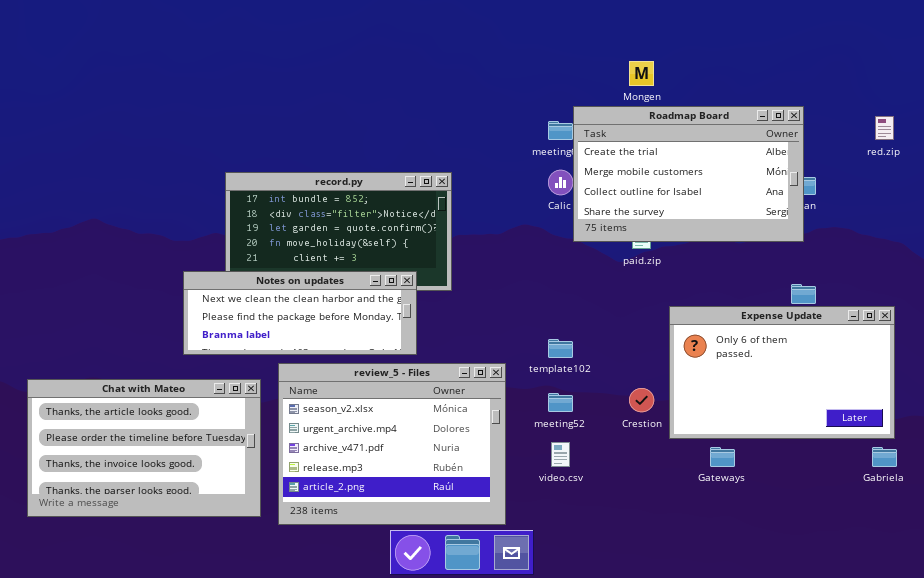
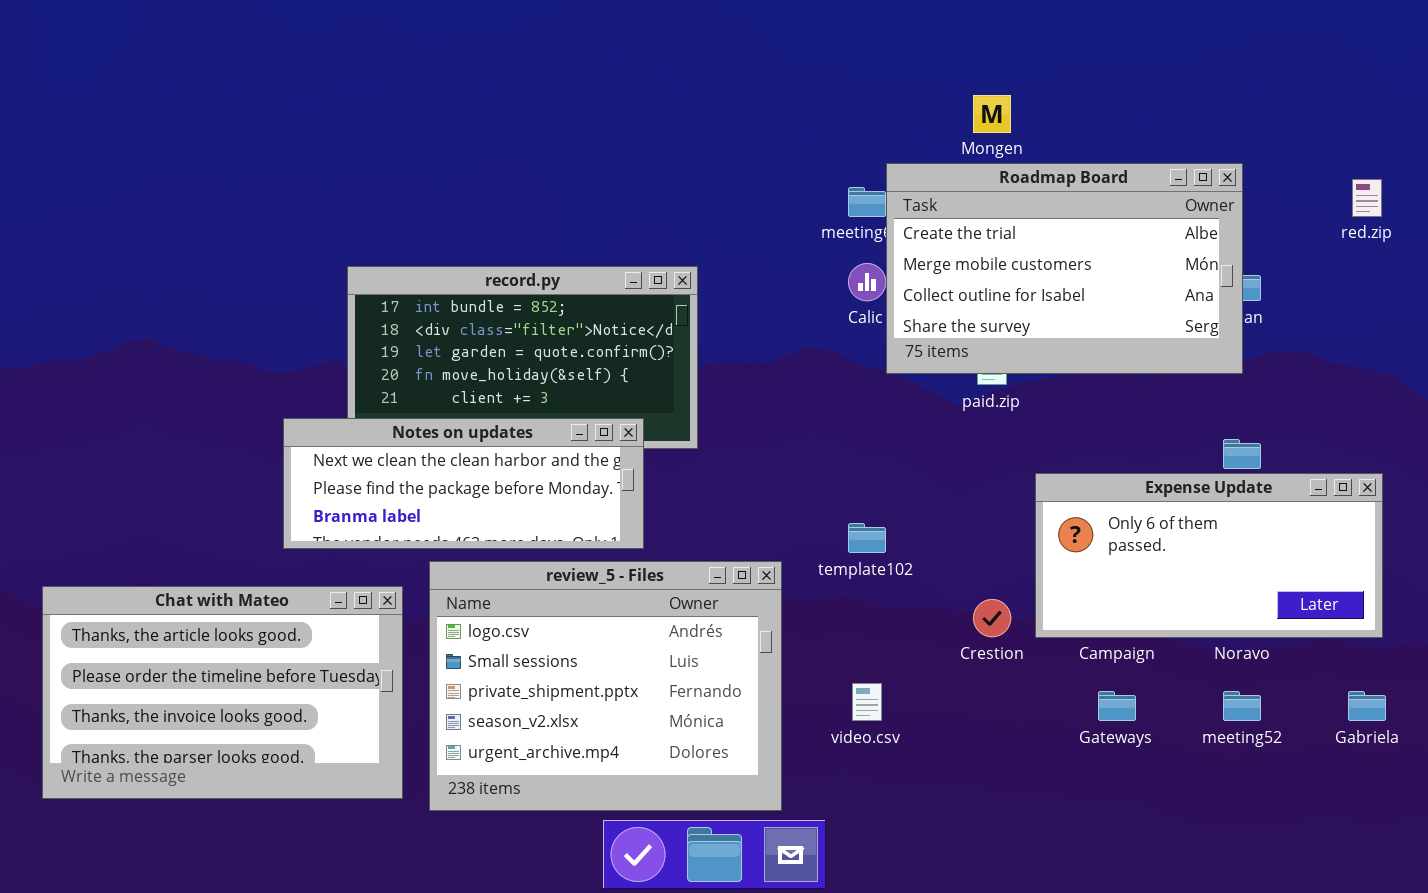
Expense Update: [669,306,895,439] -> [1035,473,1383,638], resized
review_5 - Files: [278,363,506,525] -> [429,561,782,811], scrolled up 3 rows
meeting52: [548,393,573,412] -> [1223,691,1261,721], moved

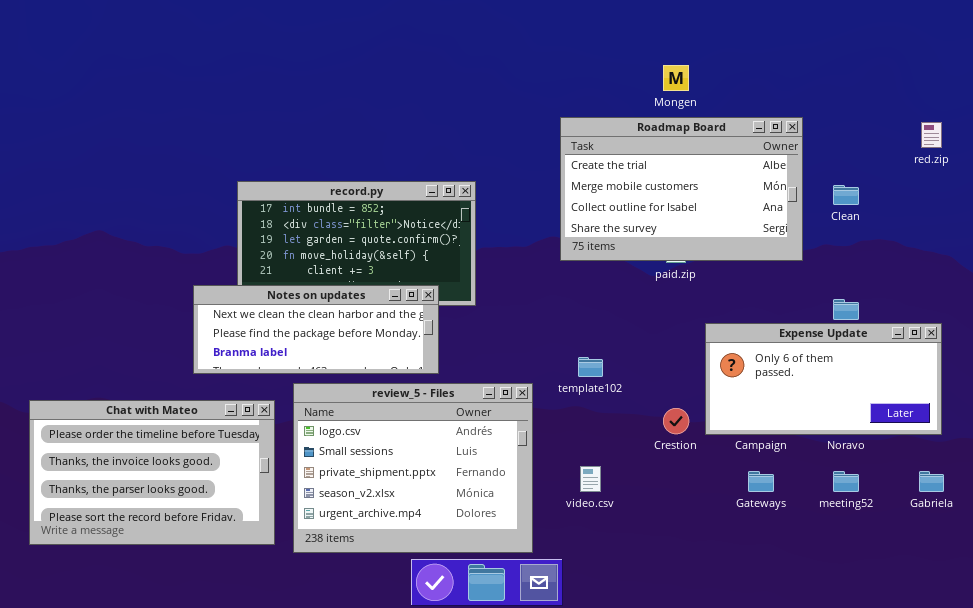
Roadmap Board: [886,163,1243,374] -> [560,117,803,261], moved
Chat with Mateo: [42,586,403,799] -> [29,400,275,545], scrolled down 1 row

